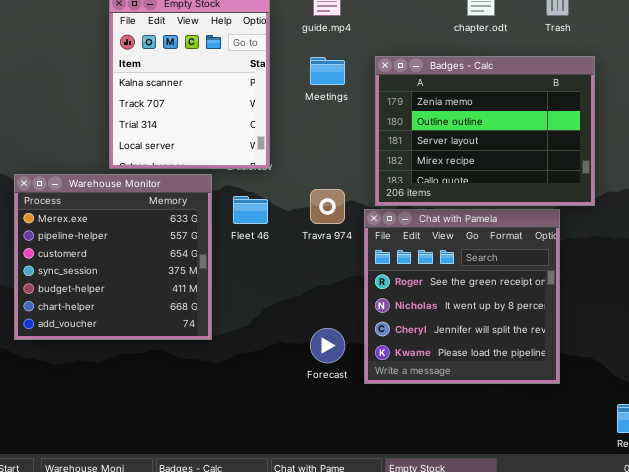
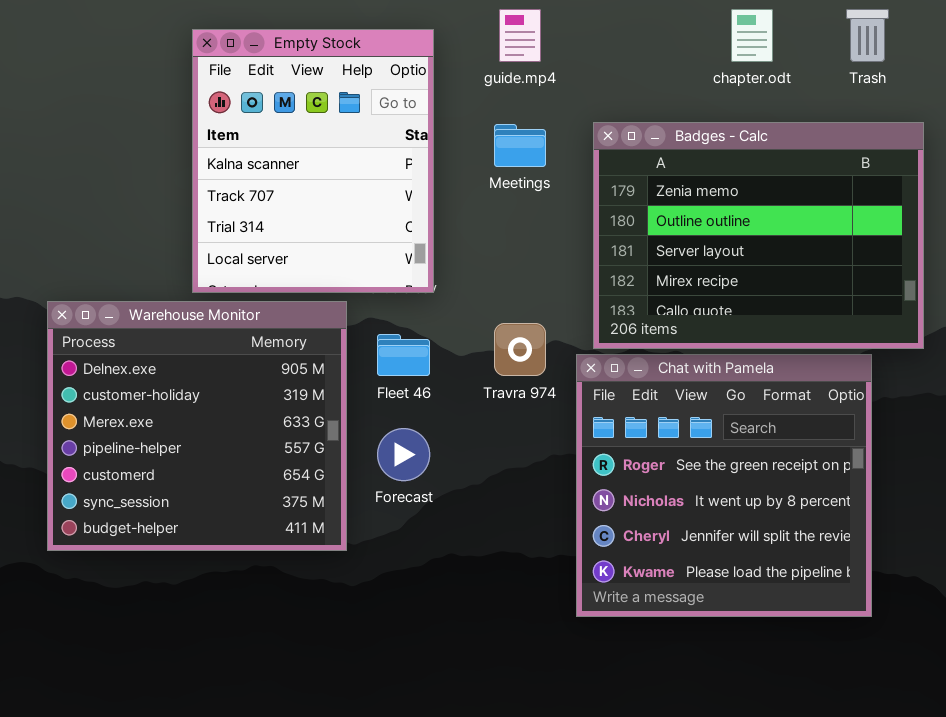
Warehouse Monitor: [14,174,212,340] -> [47,301,347,551], scrolled up 2 rows
Forecast: [310,328,345,363] -> [377,428,430,481], moved

